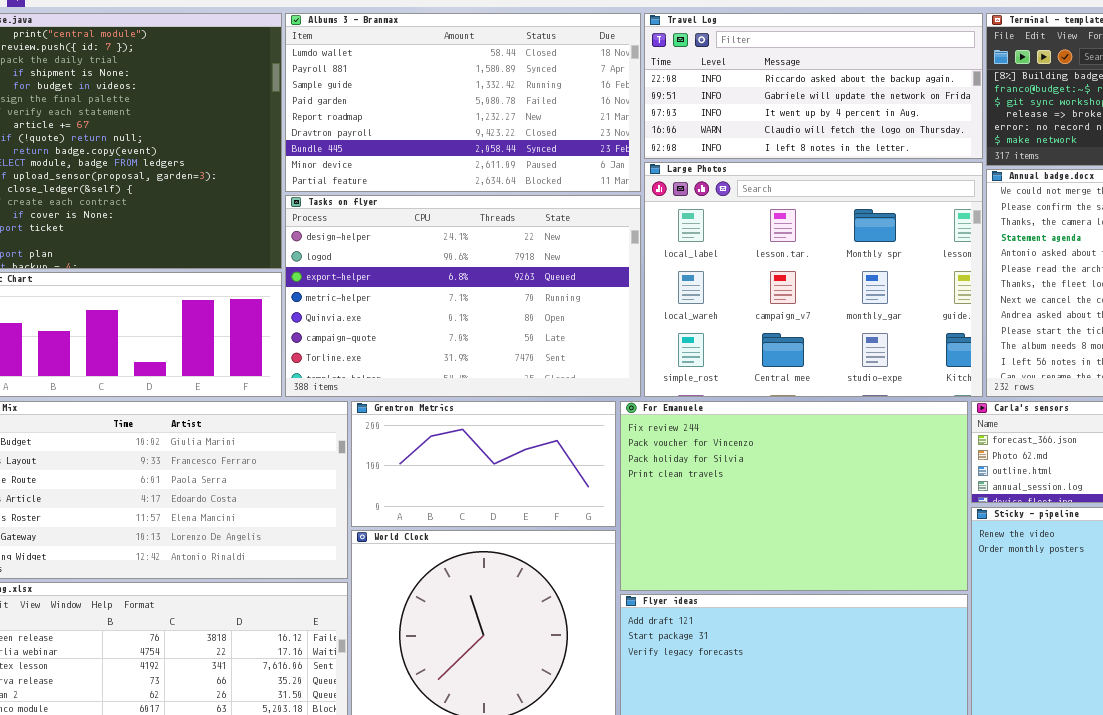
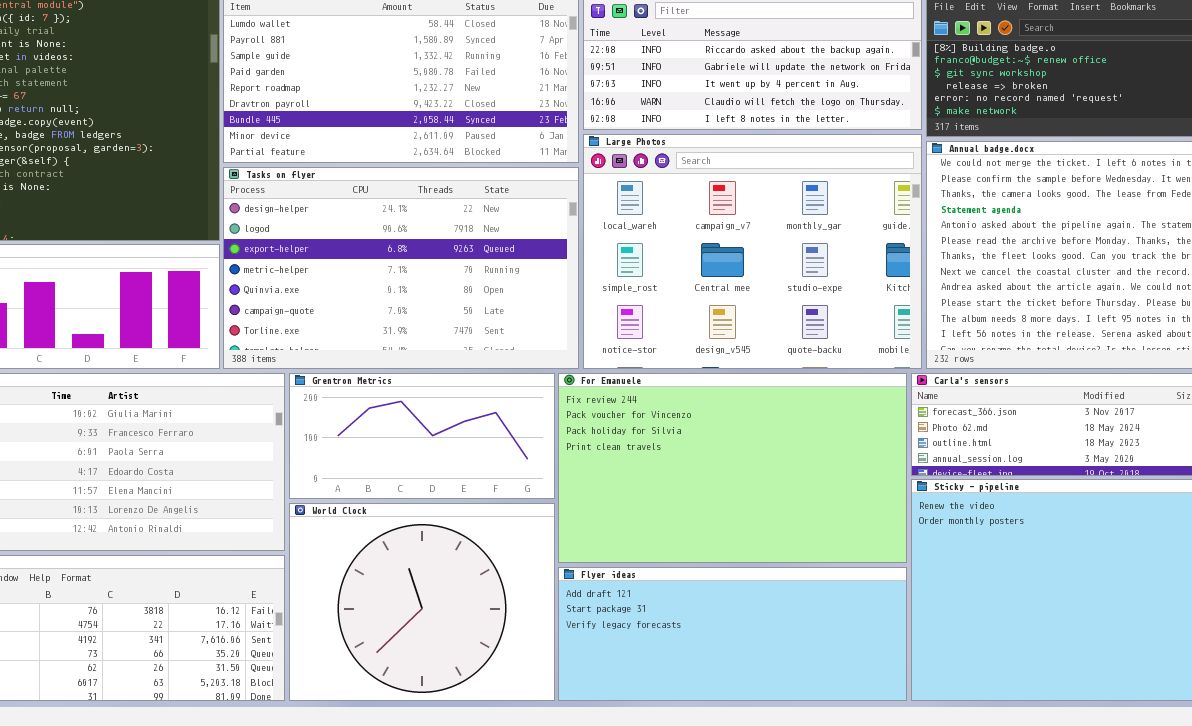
Large Photos: [644,162,983,397] -> [583,134,922,369], scrolled down 1 row

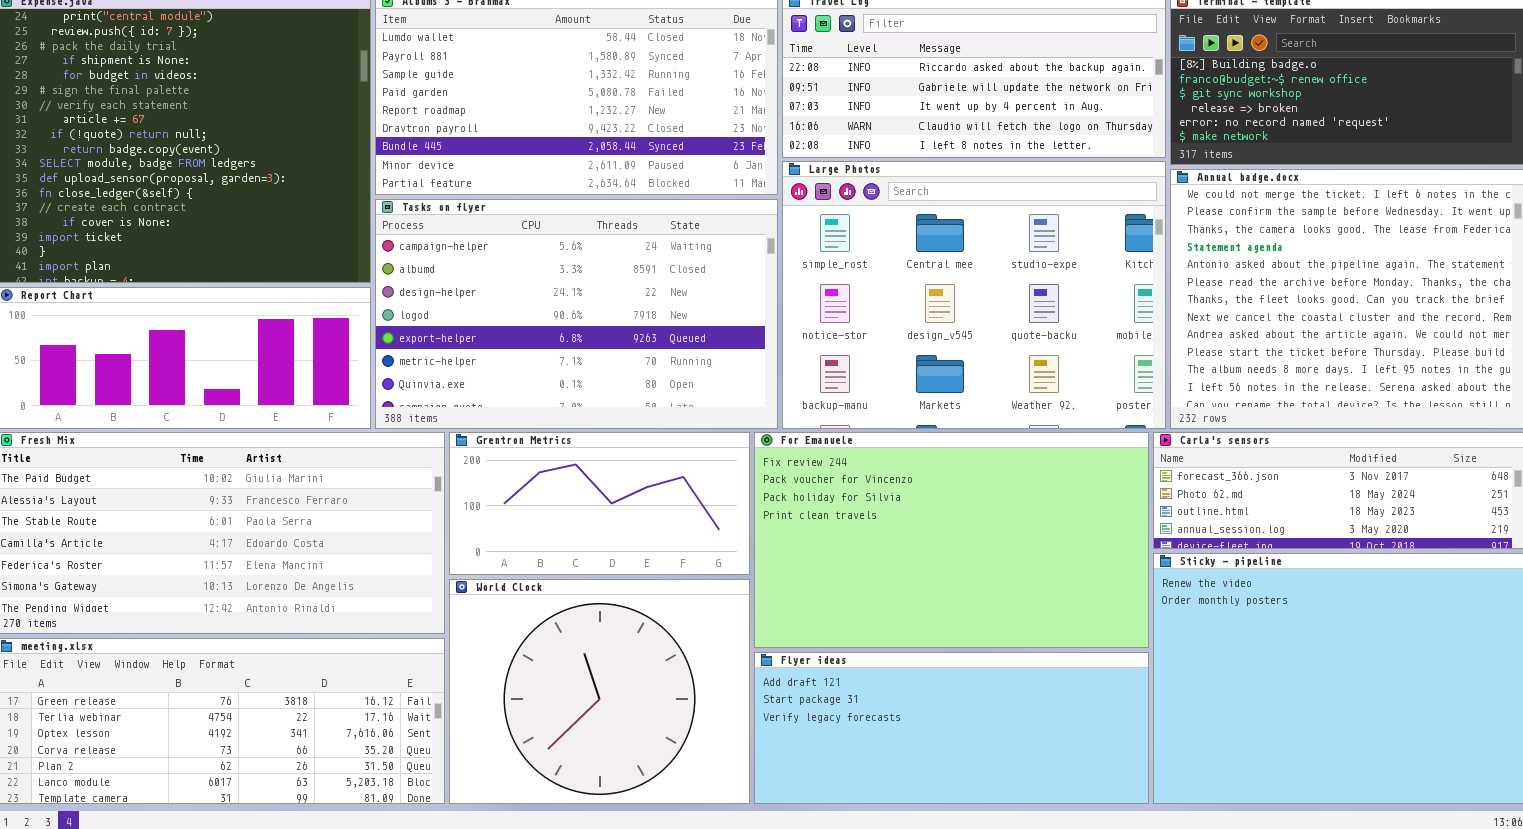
Large Photos: [583,134,922,369] -> [782,161,1166,429], scrolled down 1 row
Tasks on flyer: [223,167,579,369] -> [375,199,778,429], scrolled up 2 rows

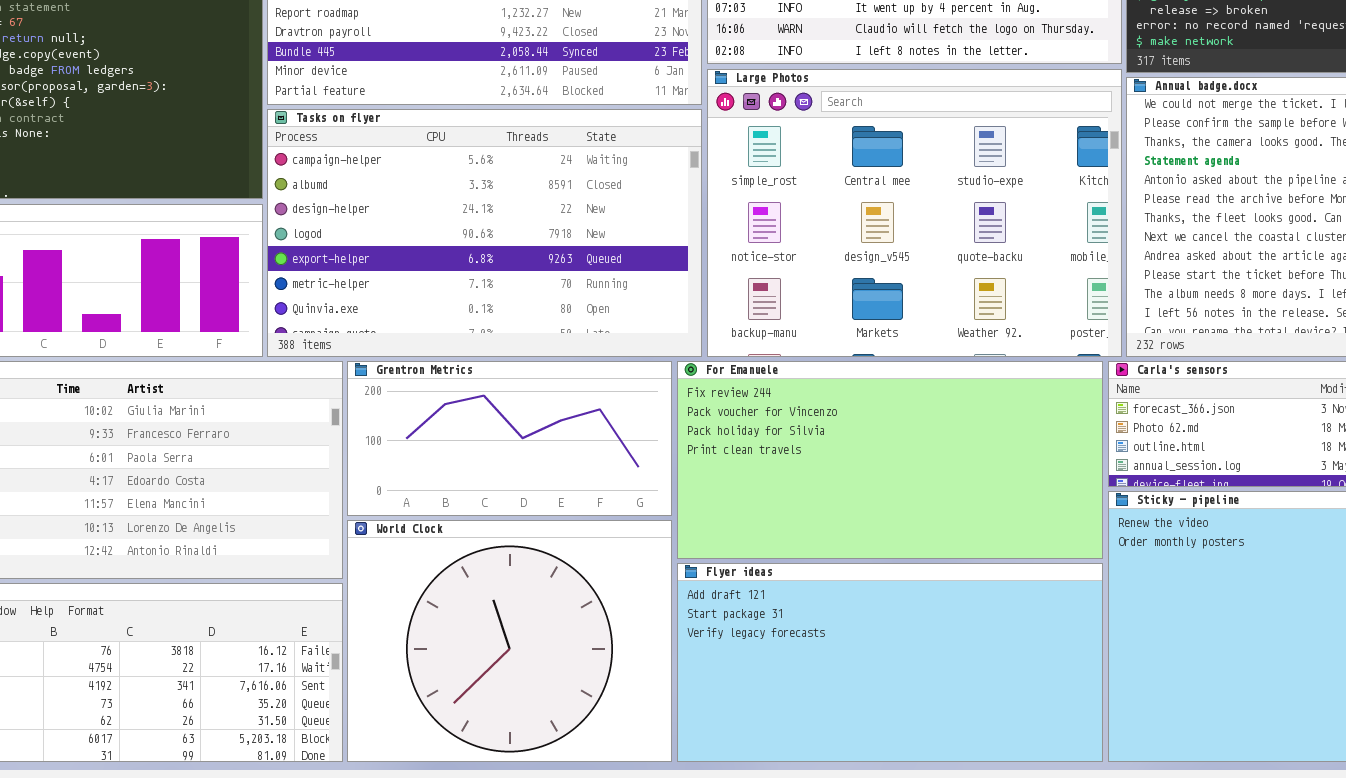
For Emanuele: [754,432,1149,648] -> [677,361,1103,559], resized
Flyer ideas: [754,652,1149,804] -> [677,563,1103,762], resized

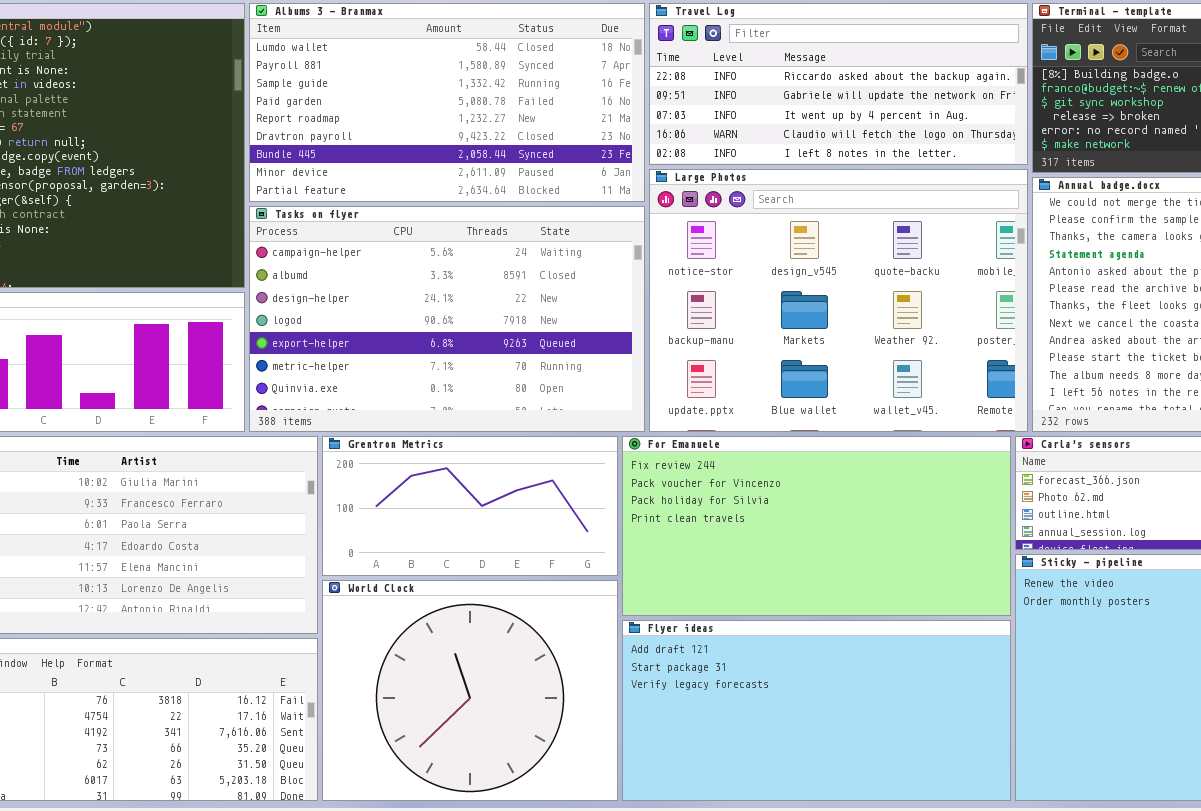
Large Photos: [707,69,1122,357] -> [649,169,1028,432], scrolled down 1 row

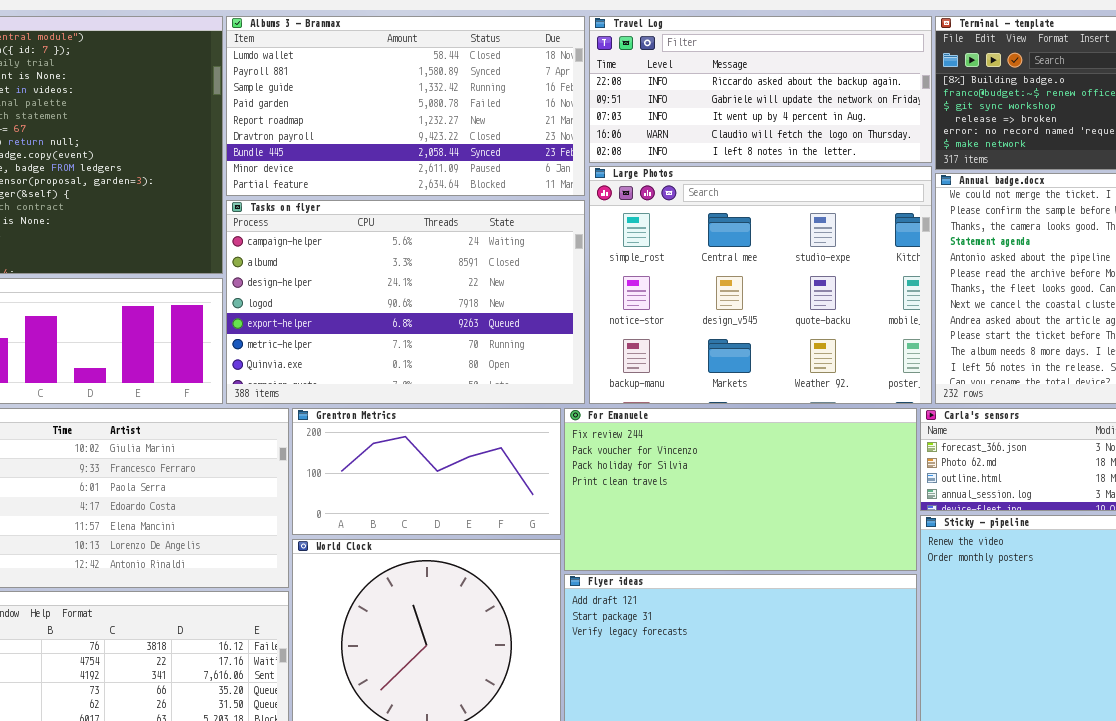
Large Photos: [649,169,1028,432] -> [589,166,932,404], scrolled up 1 row

